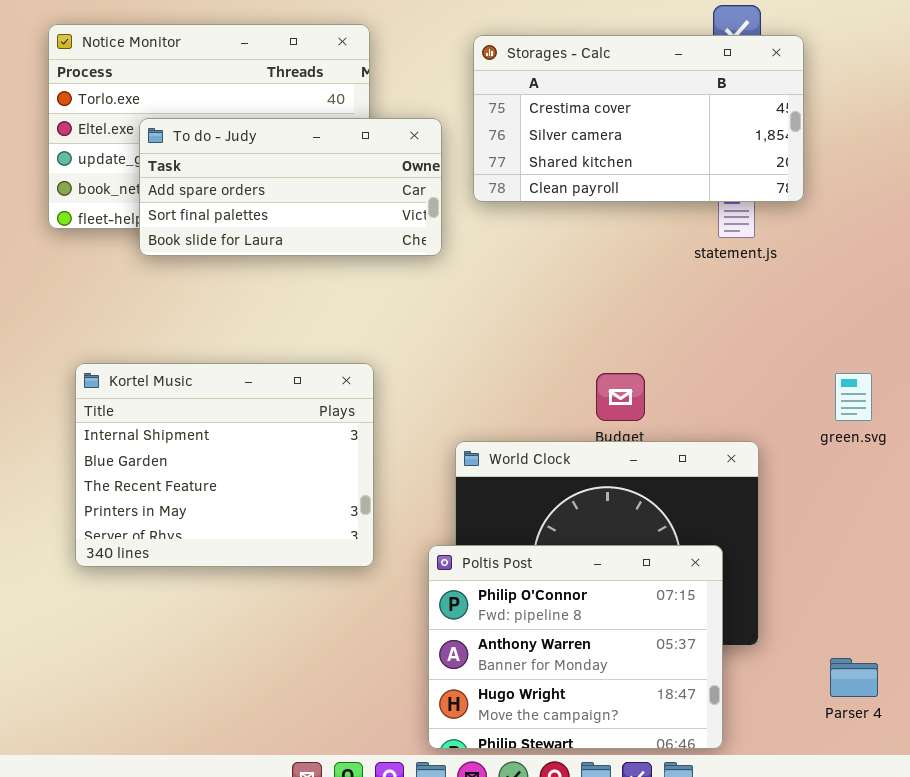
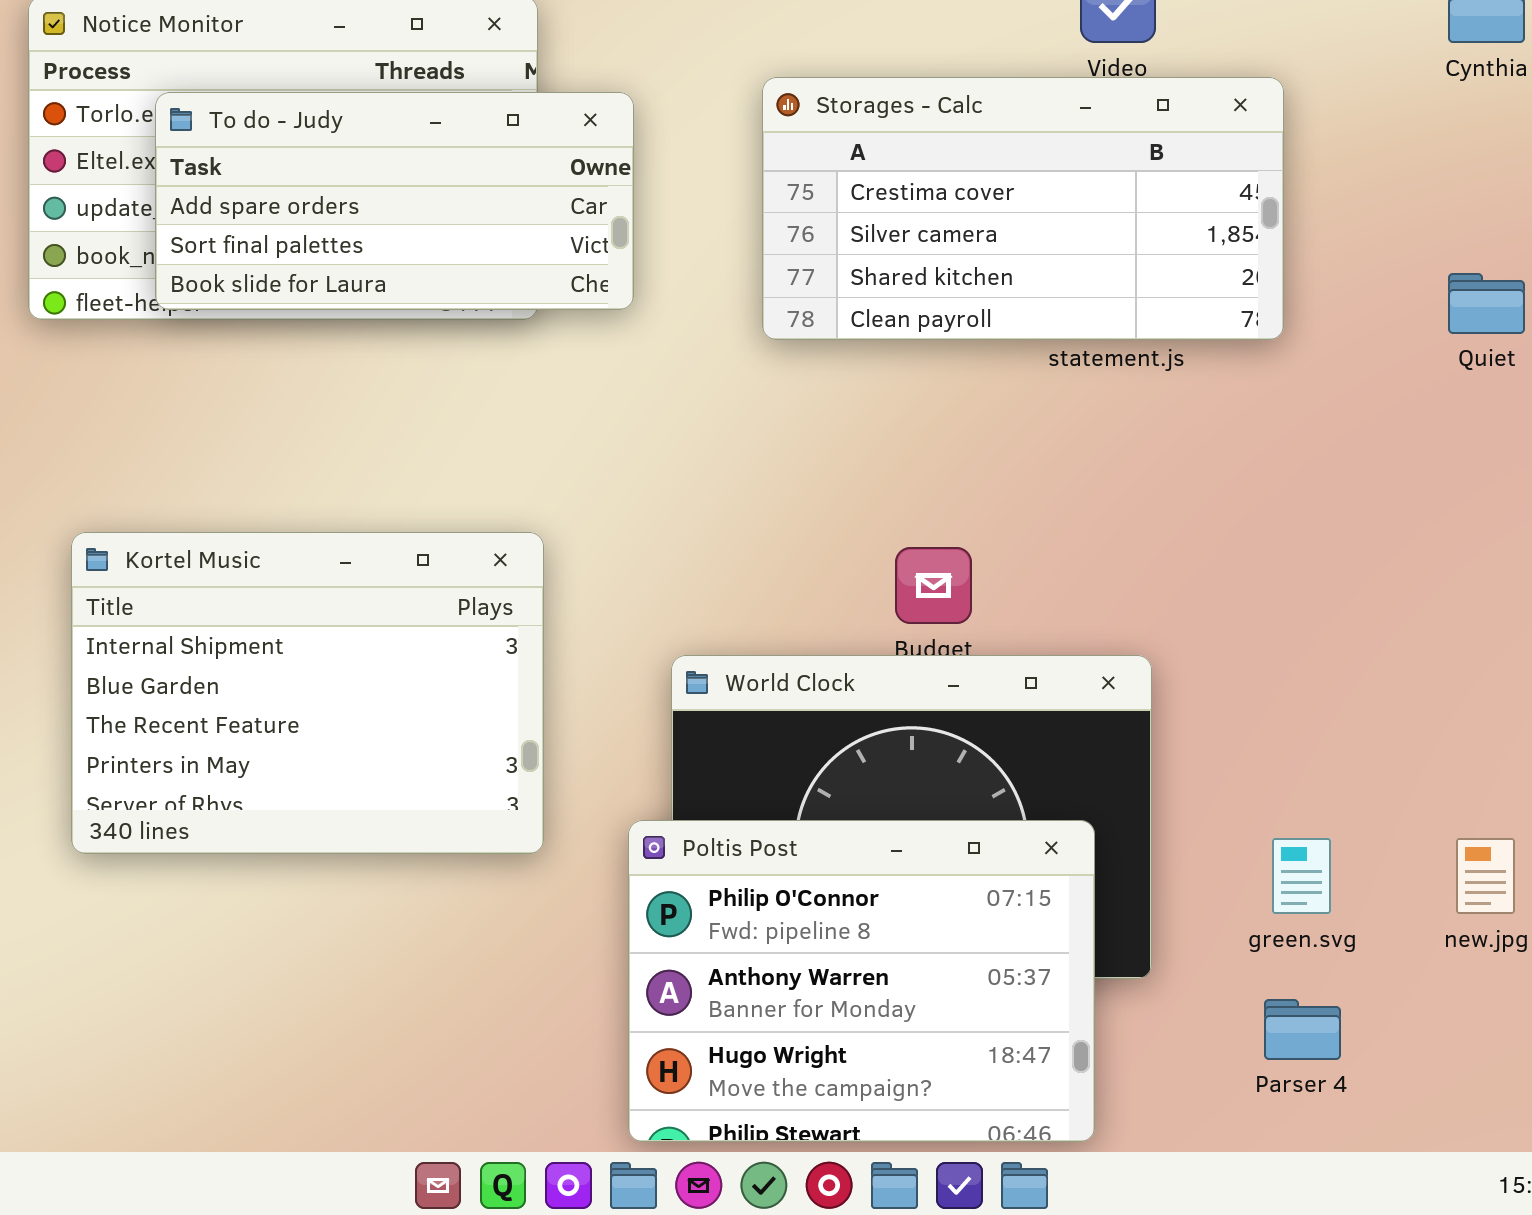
Storages - Calc: [473,35,804,202] -> [762,77,1284,340], moved
To do - Judy: [139,118,442,256] -> [155,92,634,310], moved
green.svg: [835,373,872,421] -> [1272,838,1331,914], moved

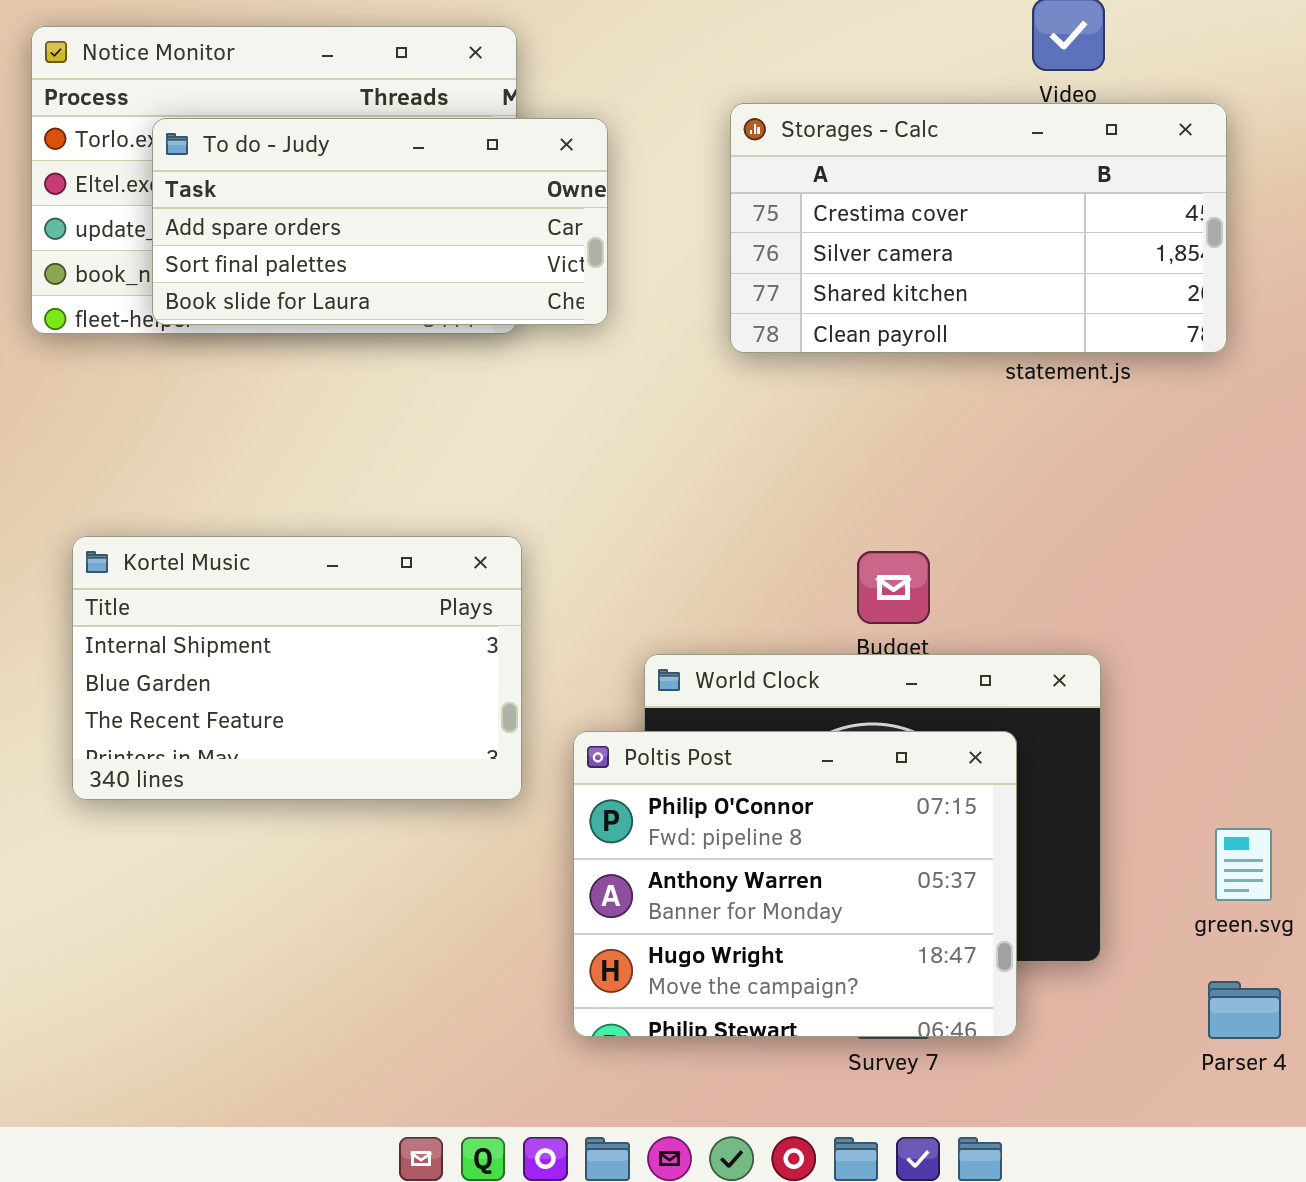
Kortel Music: [71,532,544,854] -> [72,536,522,800], resized
Poltis Post: [628,820,1095,1142] -> [573,731,1017,1037], moved

